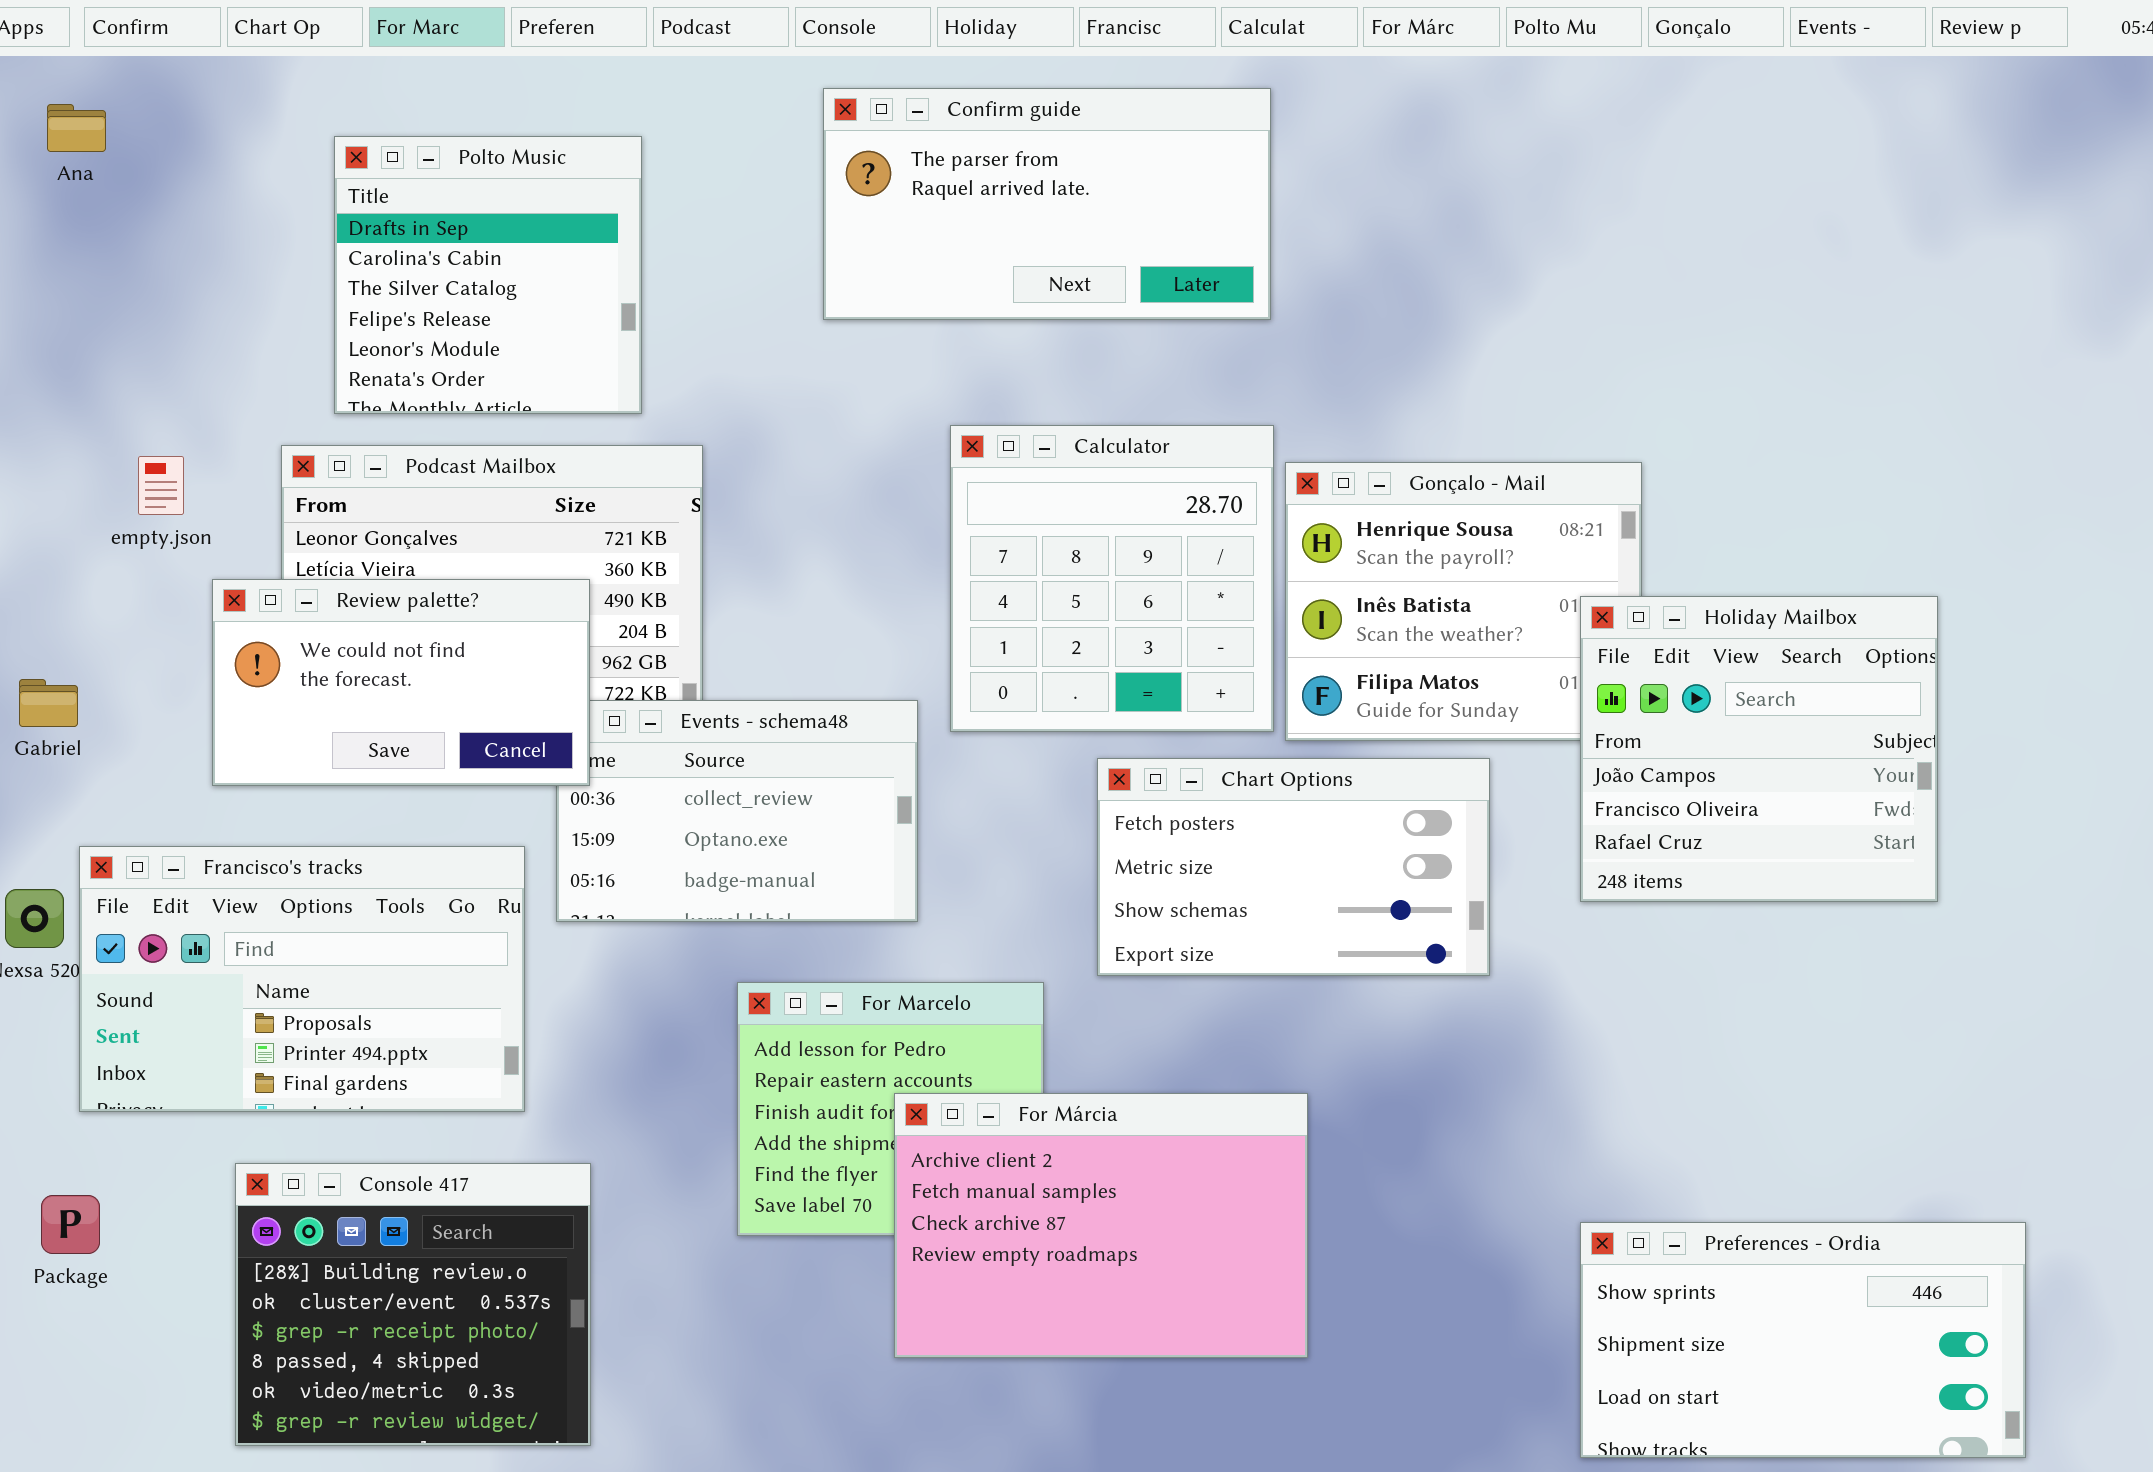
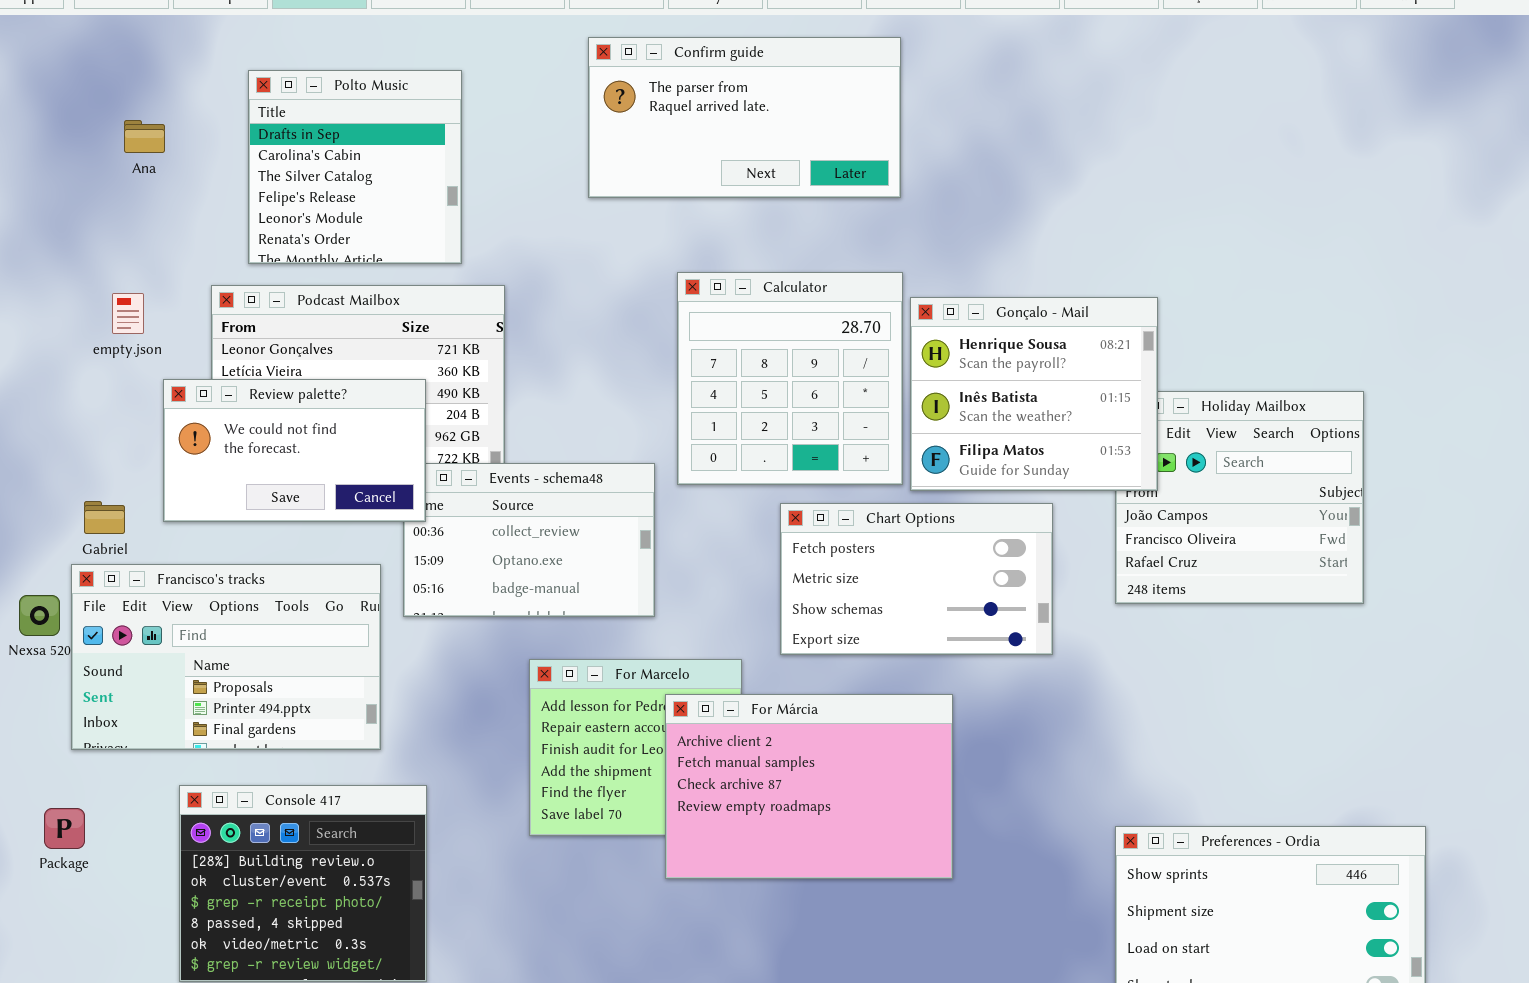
Ana: [47,104,106,152] -> [124,120,165,153], moved
Gonçalo - Mail: [1285,462,1642,741] -> [910,297,1158,491], raised
Gabriel: [19,679,78,727] -> [84,501,125,534], moved
For Márcia: [894,1093,1308,1358] -> [665,694,953,879], moved

